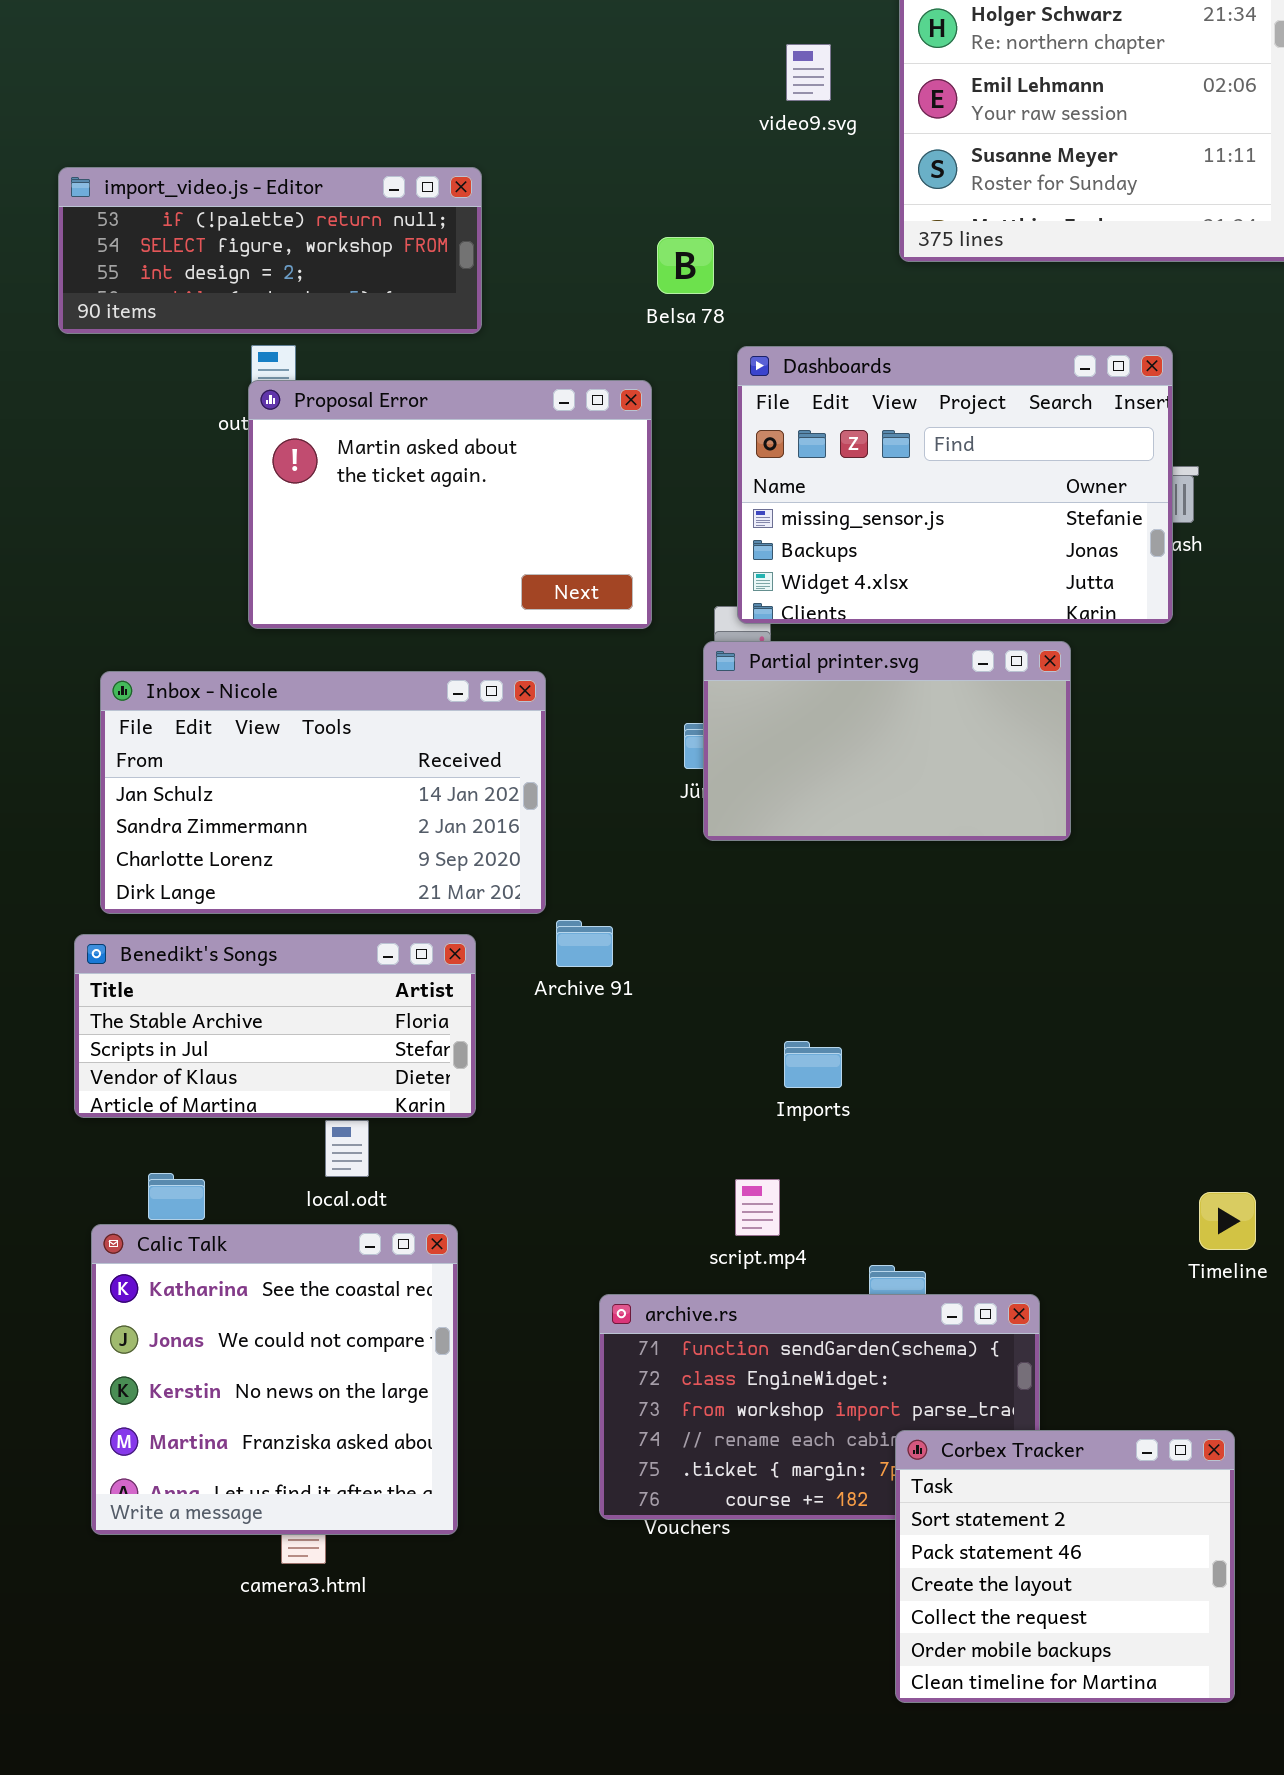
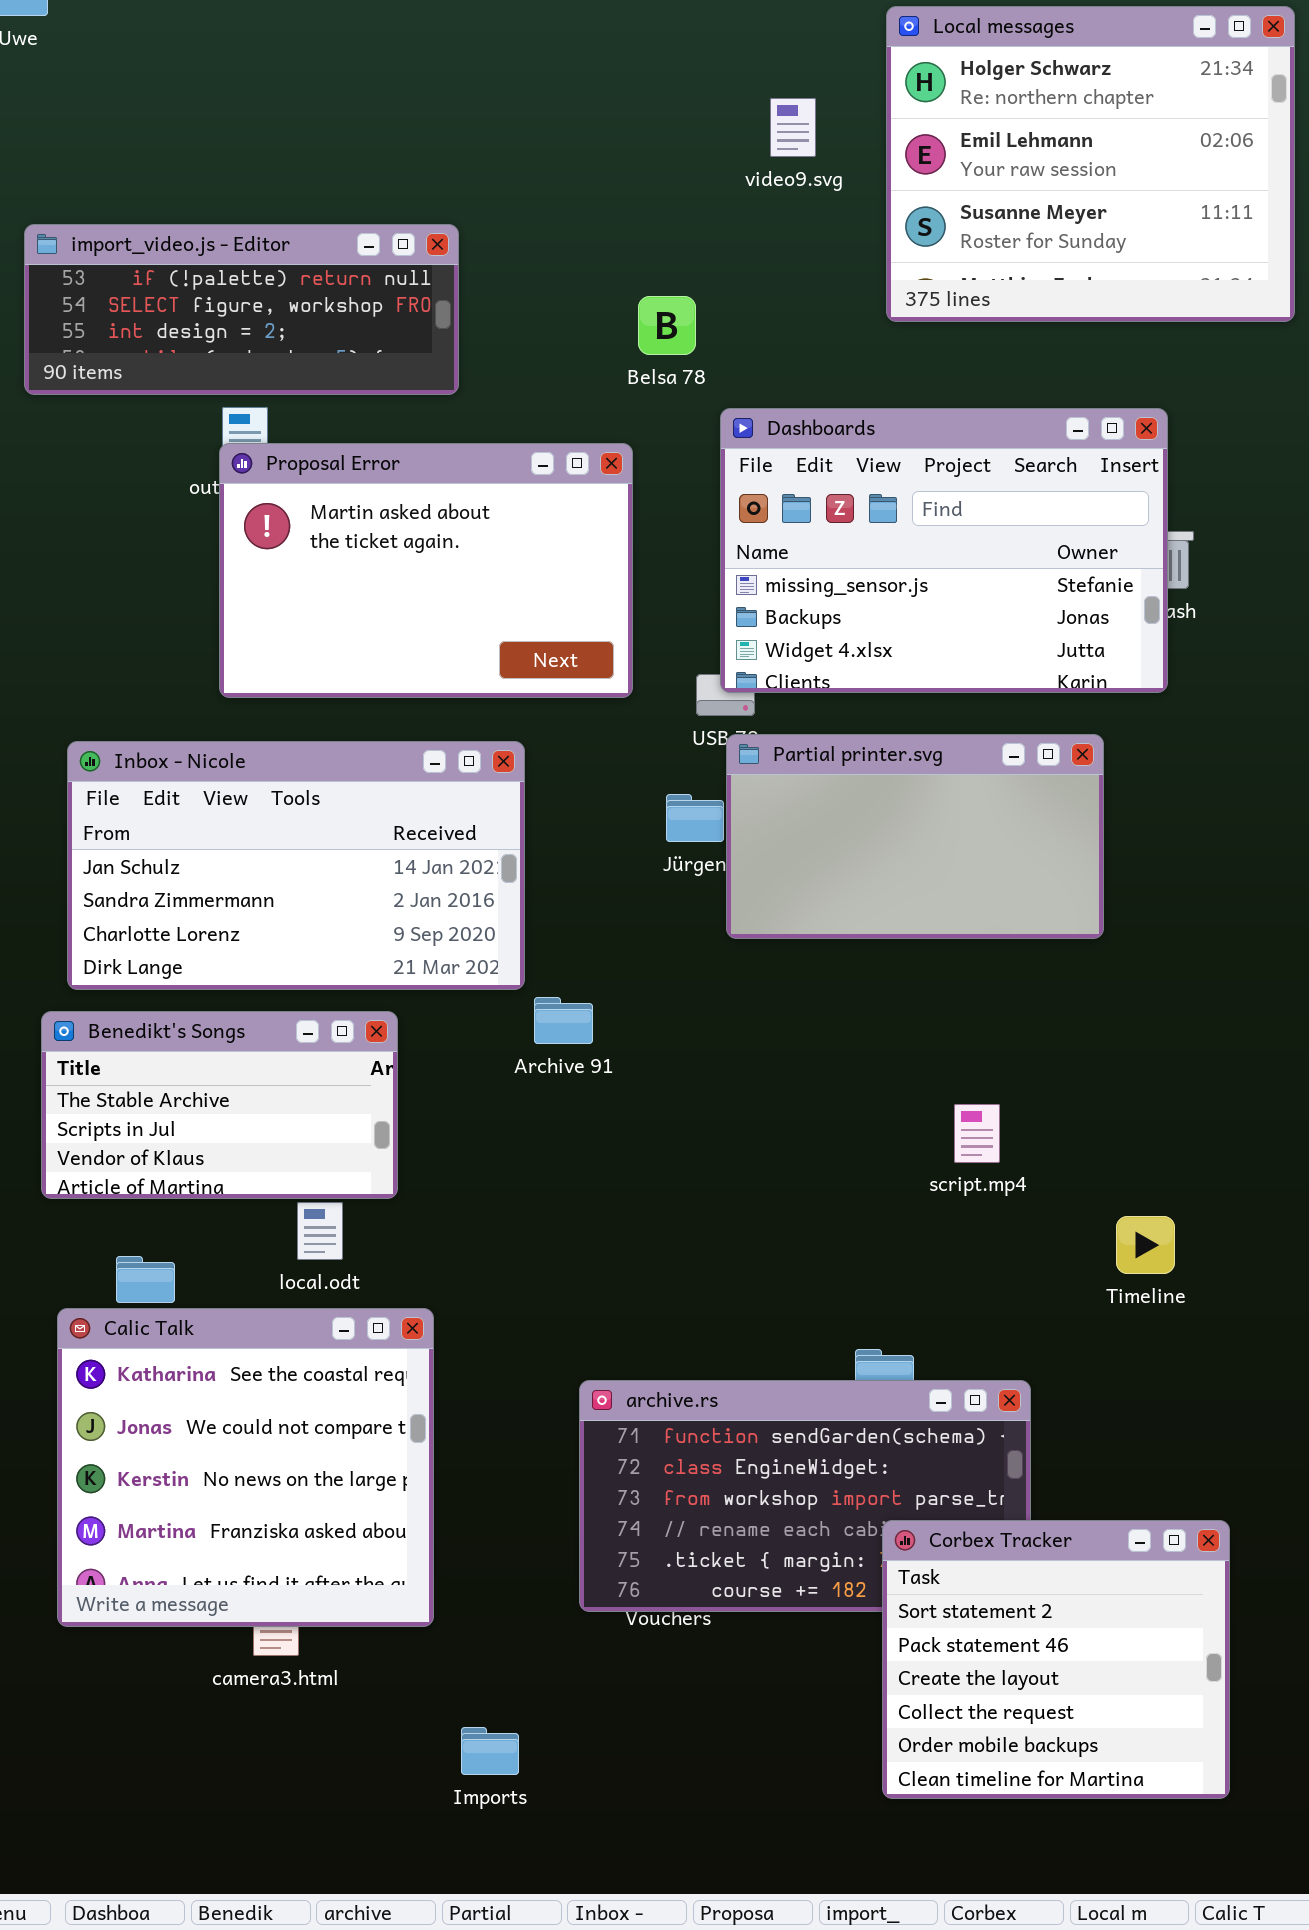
Partial printer.svg: [703,641,1071,841] -> [726,734,1104,939], moved
Benedikt's Songs: [74,934,476,1118] -> [41,1011,398,1199], resized
Imports: [784,1041,842,1088] -> [461,1727,519,1775], moved
script.mp4: [735,1179,780,1236] -> [954,1104,1000,1163], moved
Timeline: [1199,1192,1256,1250] -> [1116,1216,1175,1274], moved

